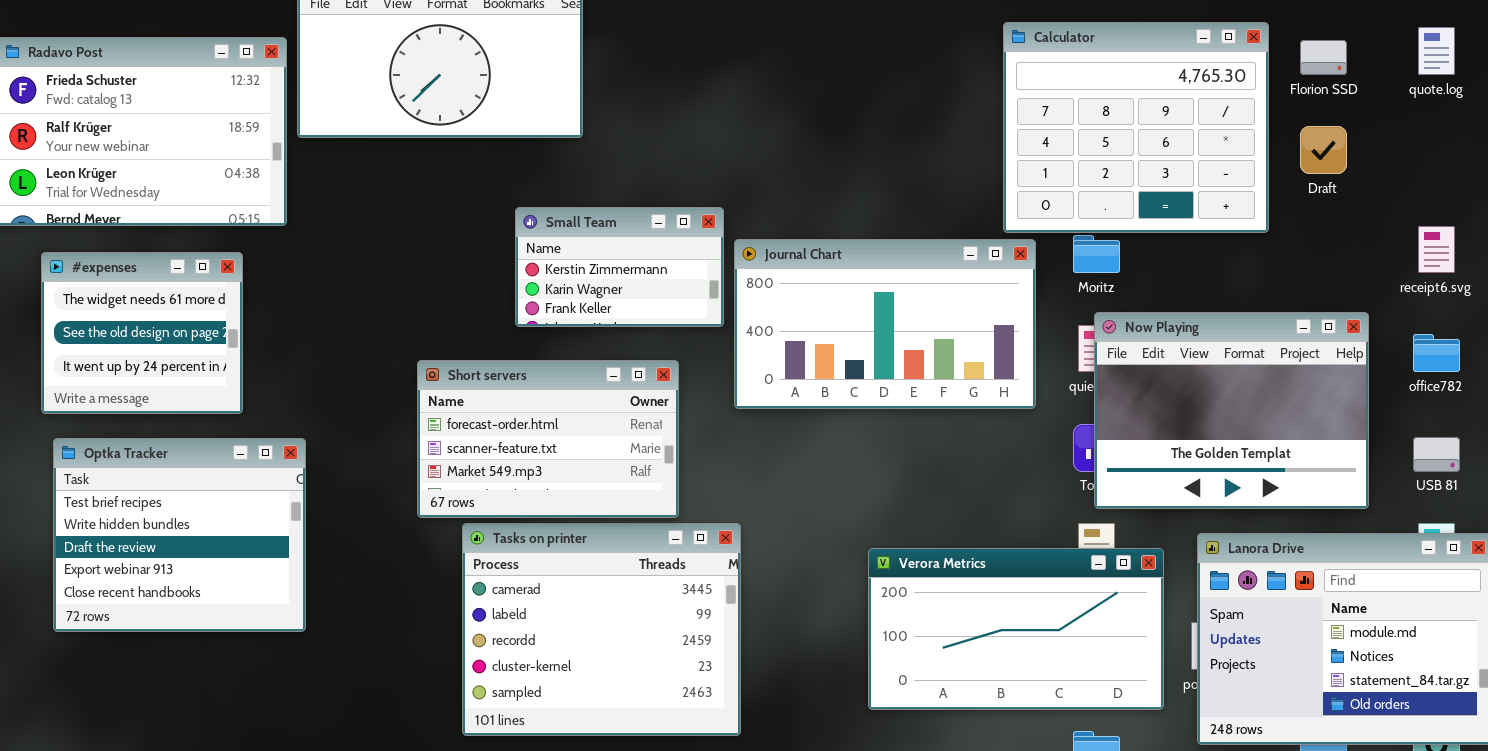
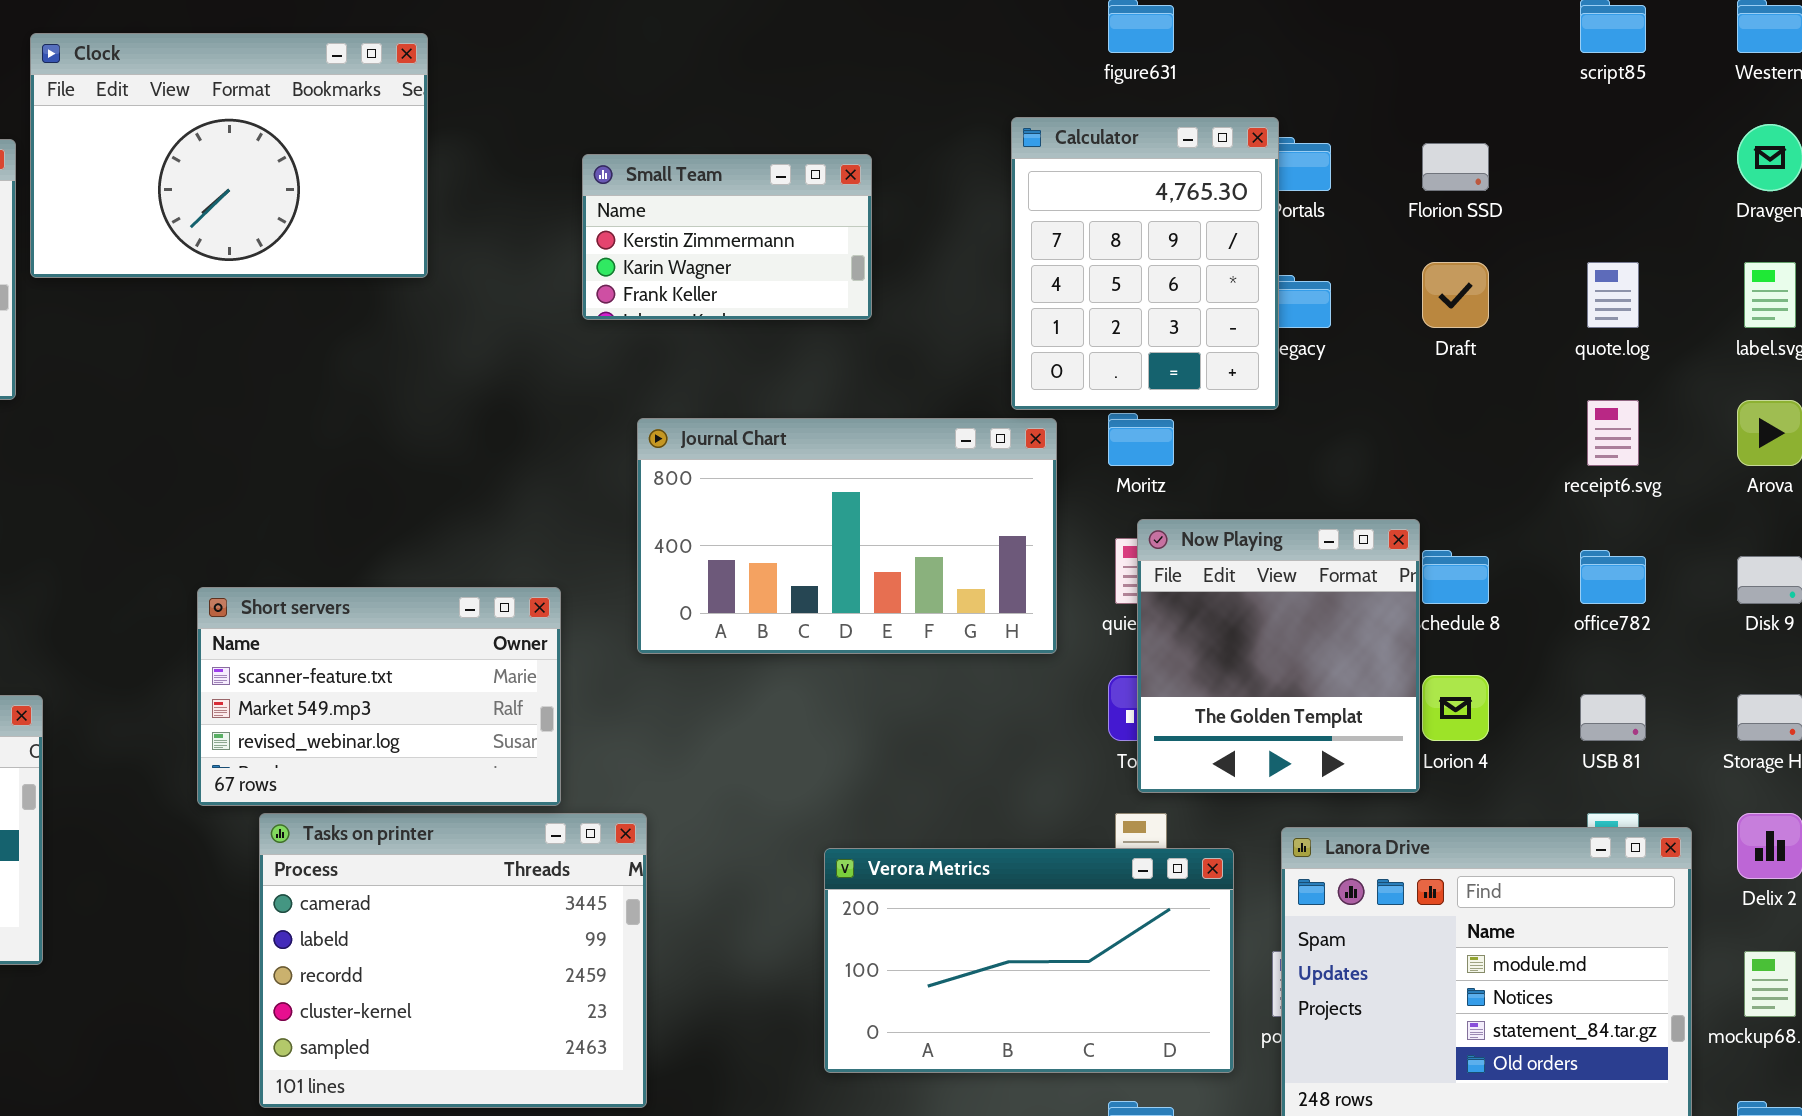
Calculator: [1003,22,1269,233] -> [1011,117,1279,410], resized
quote.log: [1418,27,1455,75] -> [1587,262,1639,328], moved
Small Team: [515,207,724,327] -> [582,154,872,320], moved
Now Playing: [1094,312,1369,509] -> [1137,519,1420,793], resized
Short servers: [417,360,679,518] -> [197,587,561,806], scrolled down 1 row

